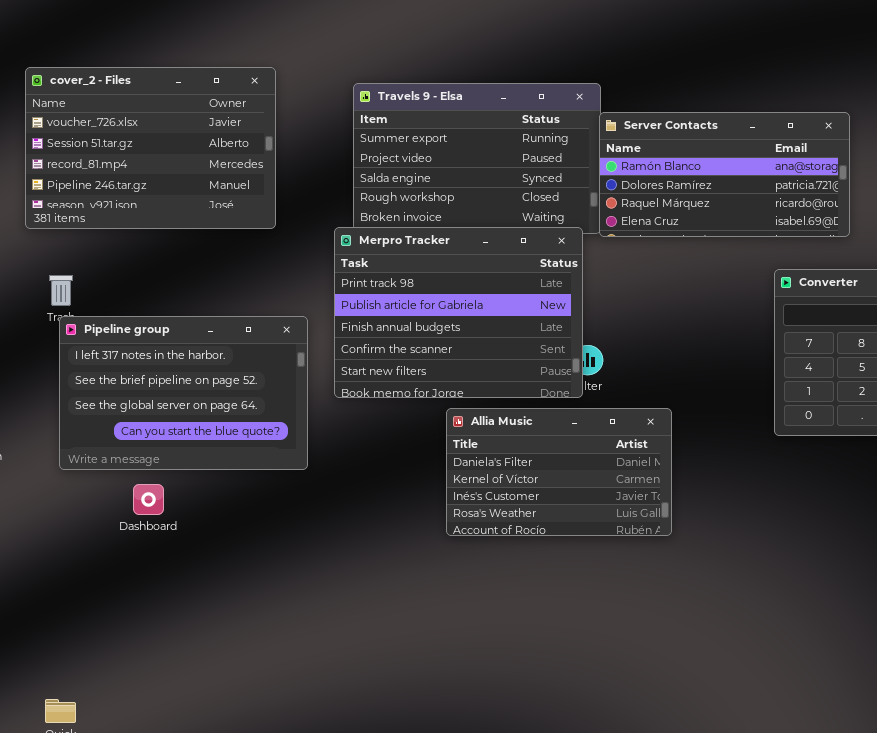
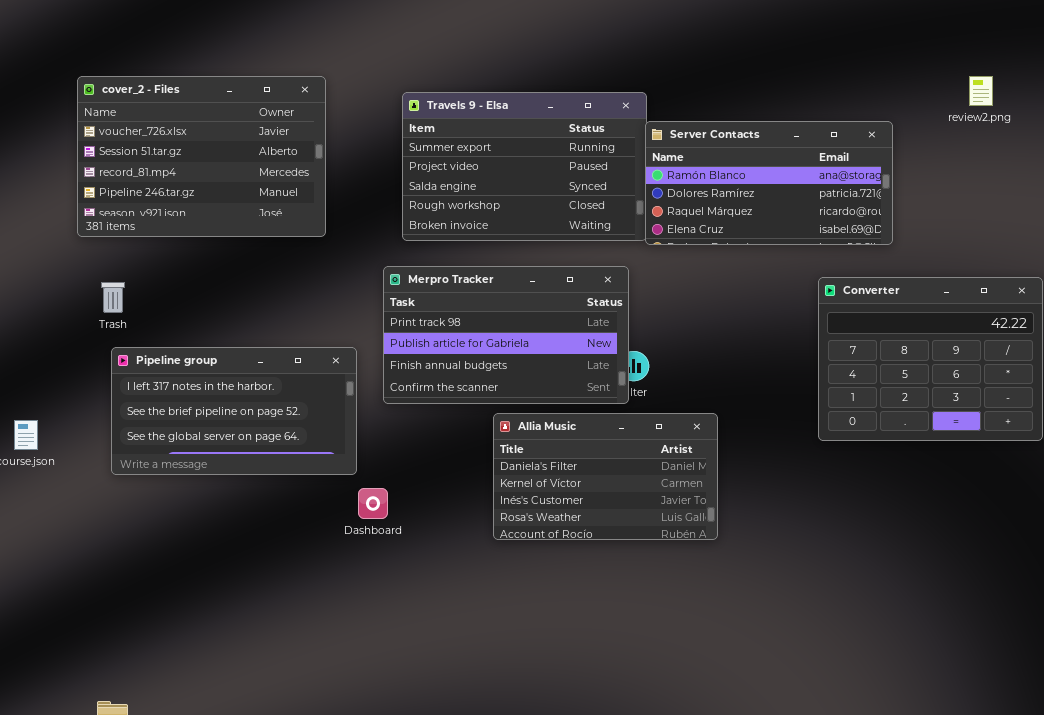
Merpro Tracker: [334,227,583,398] -> [383,266,629,404], resized
Pipeline group: [59,316,308,470] -> [111,347,357,475], resized
Dashboard: [133,484,164,515] -> [358,488,388,519], moved

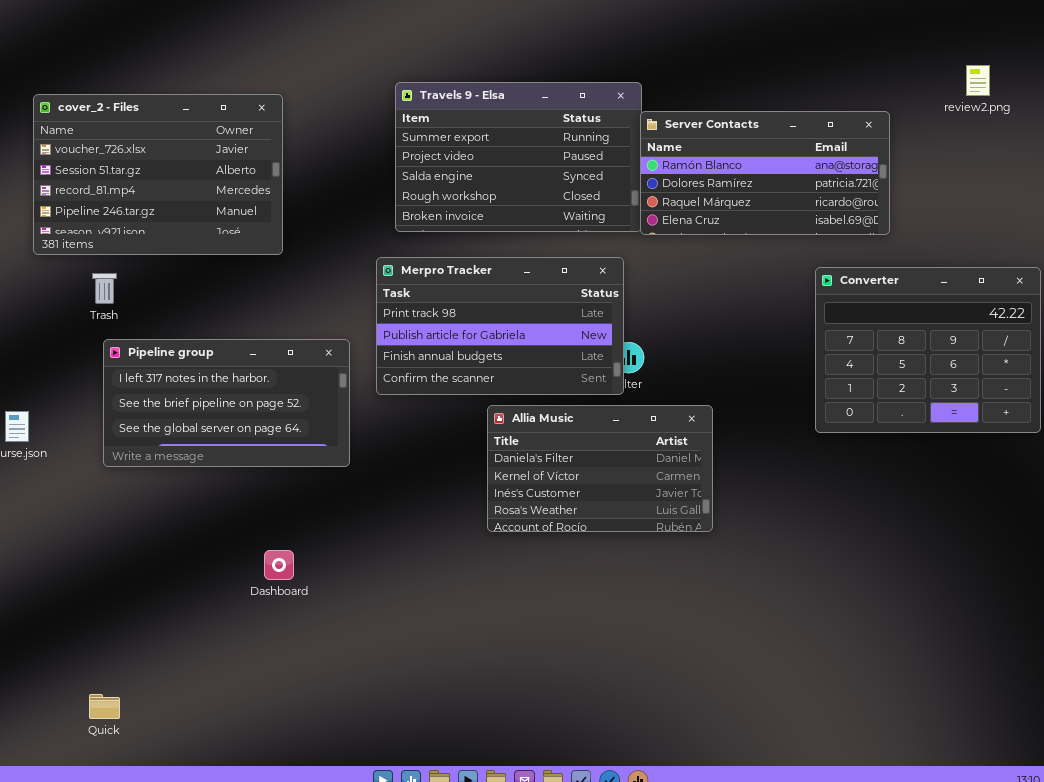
cover_2 - Files: [77,76,326,237] -> [33,94,283,255], moved
Dashboard: [358,488,388,519] -> [264,550,294,580], moved

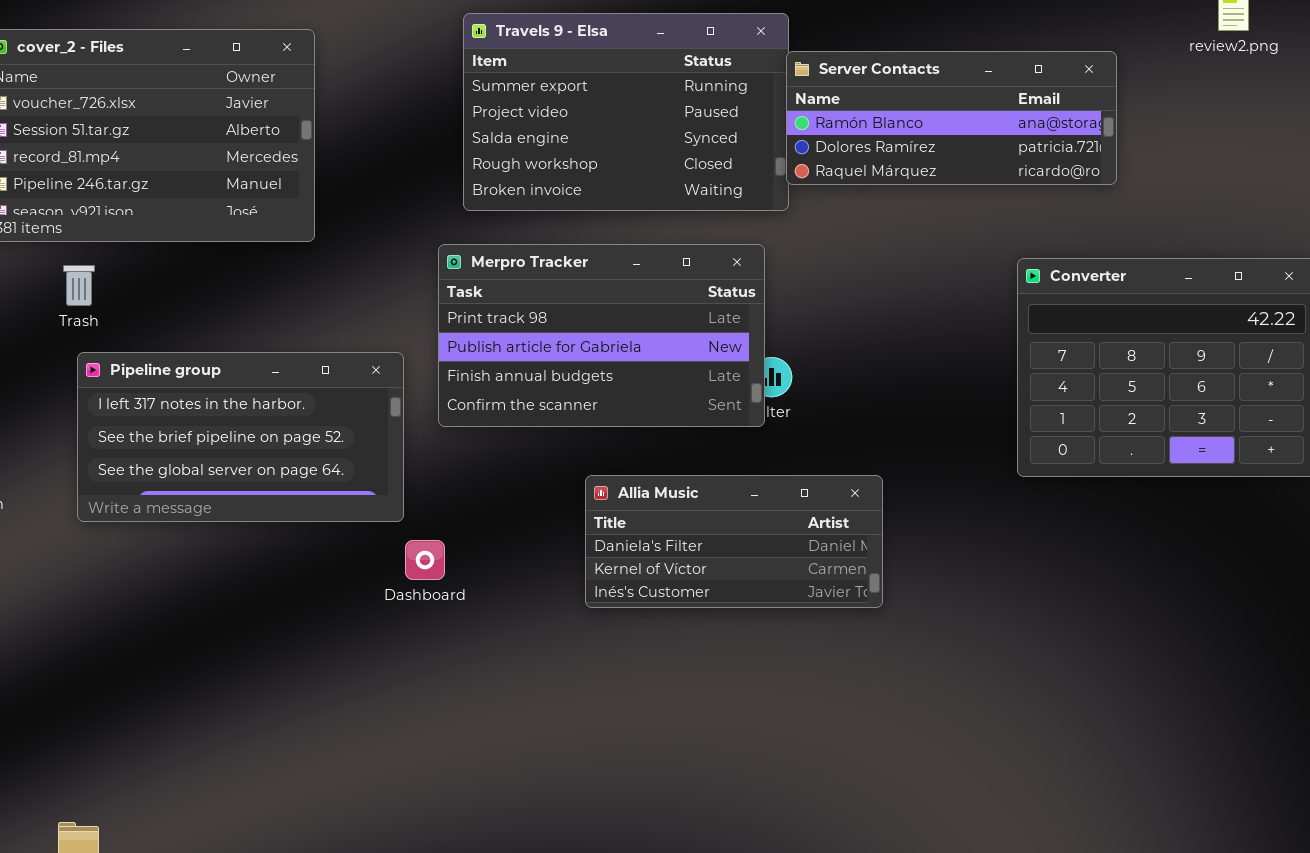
Server Contacts: [640,111,890,235] -> [786,51,1117,185], resized
Allia Music: [487,405,713,532] -> [585,475,883,608], resized
Dashboard: [264,550,294,580] -> [405,540,445,580], moved

